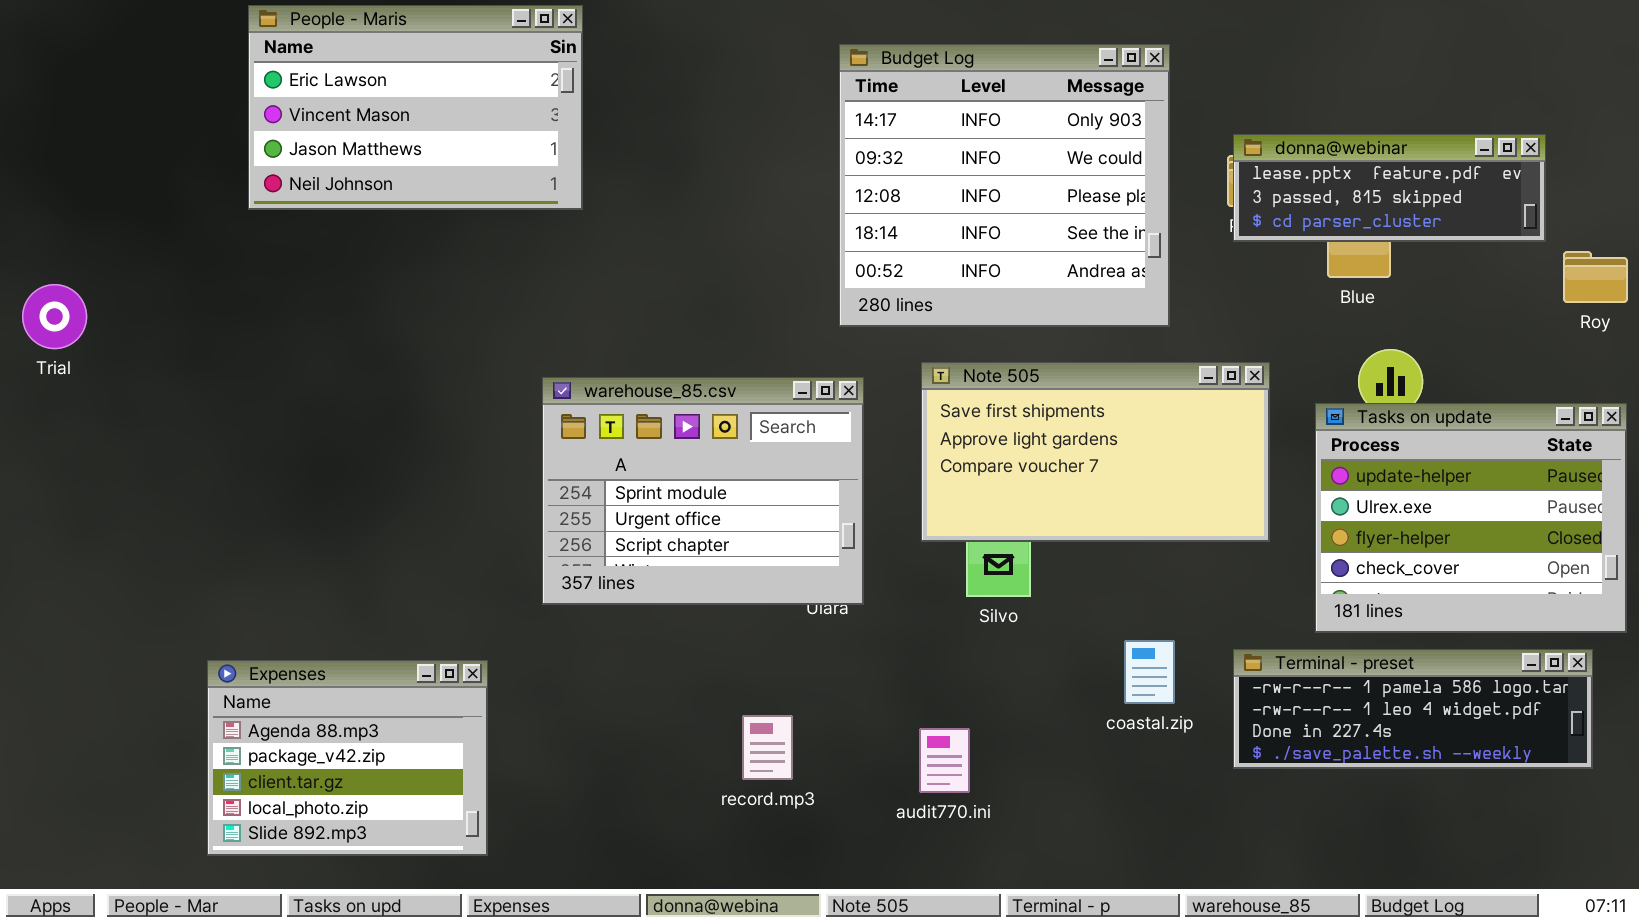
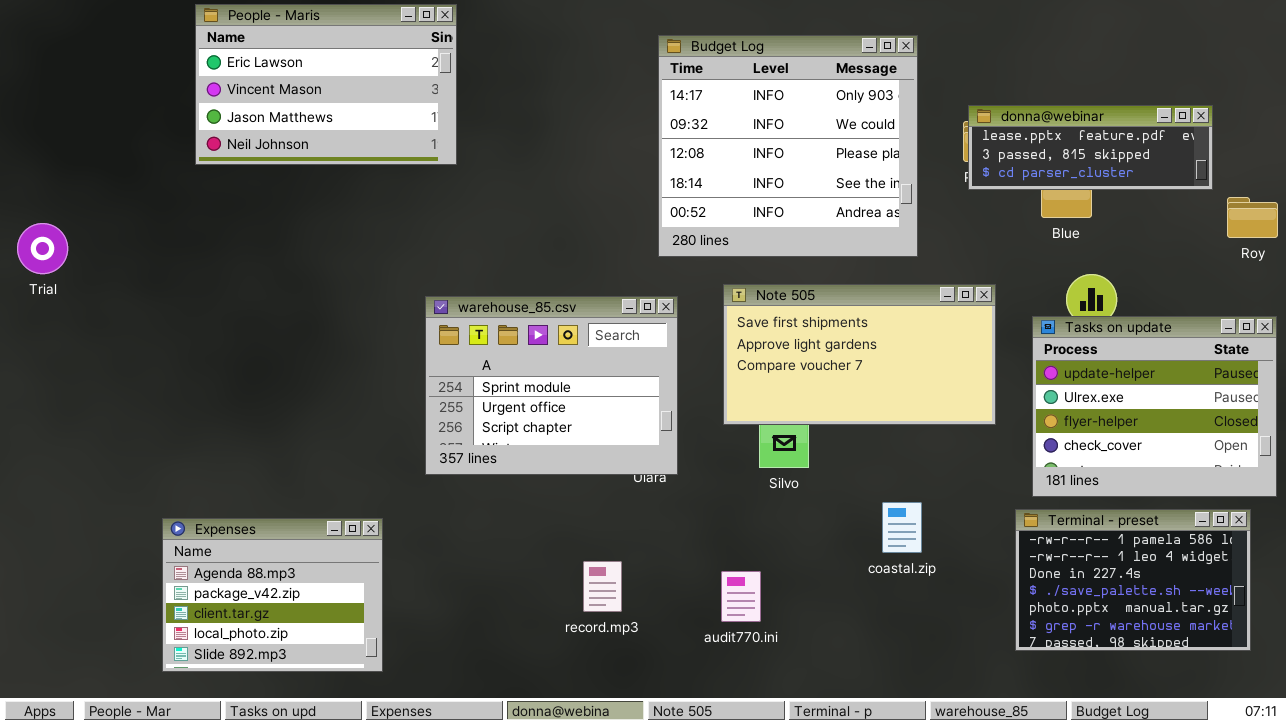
Terminal - preset: [1233,649,1593,769] -> [1015,509,1251,651], resized

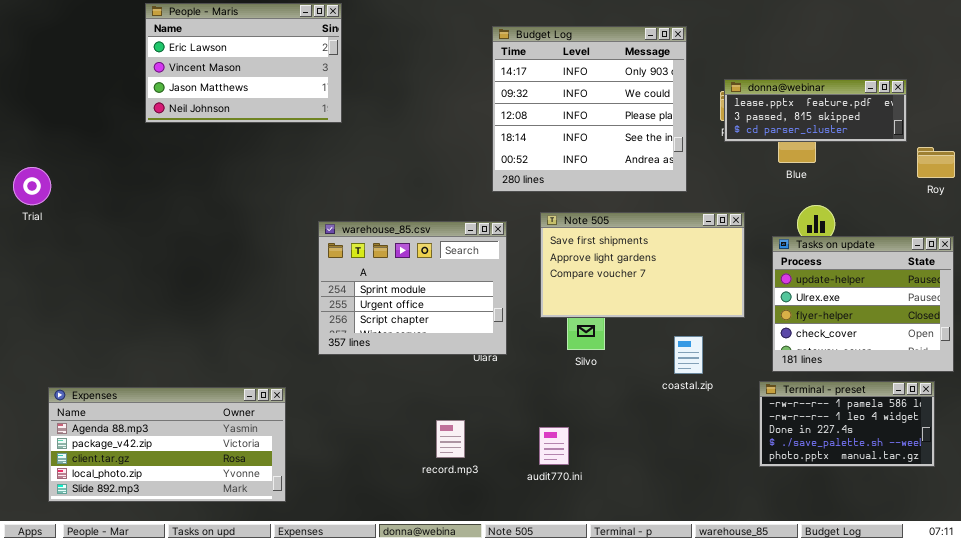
coastal.zip: [882,502,922,553] -> [674,336,703,374], moved
Terminal - preset: [1015,509,1251,651] -> [759,381,935,467], resized
Expenses: [162,518,383,672] -> [48,387,286,502], resized

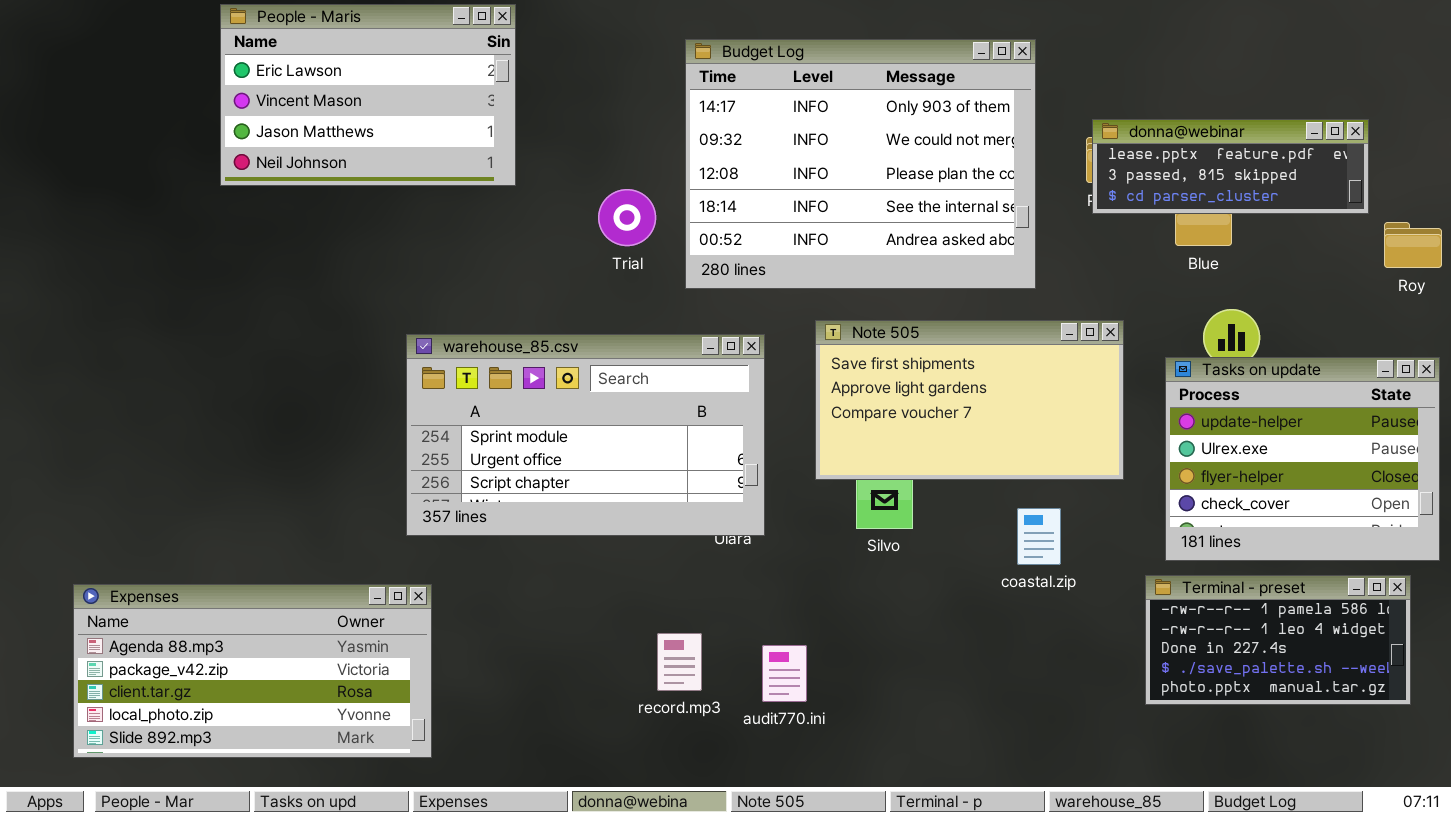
Budget Log: [492,26,687,192] -> [685,39,1036,289], resized
Trial: [13,167,51,205] -> [598,189,656,246], moved
warehouse_85.csv: [318,221,507,355] -> [406,334,765,536], resized
audit770.ini: [539,427,569,465] -> [762,645,807,702], moved

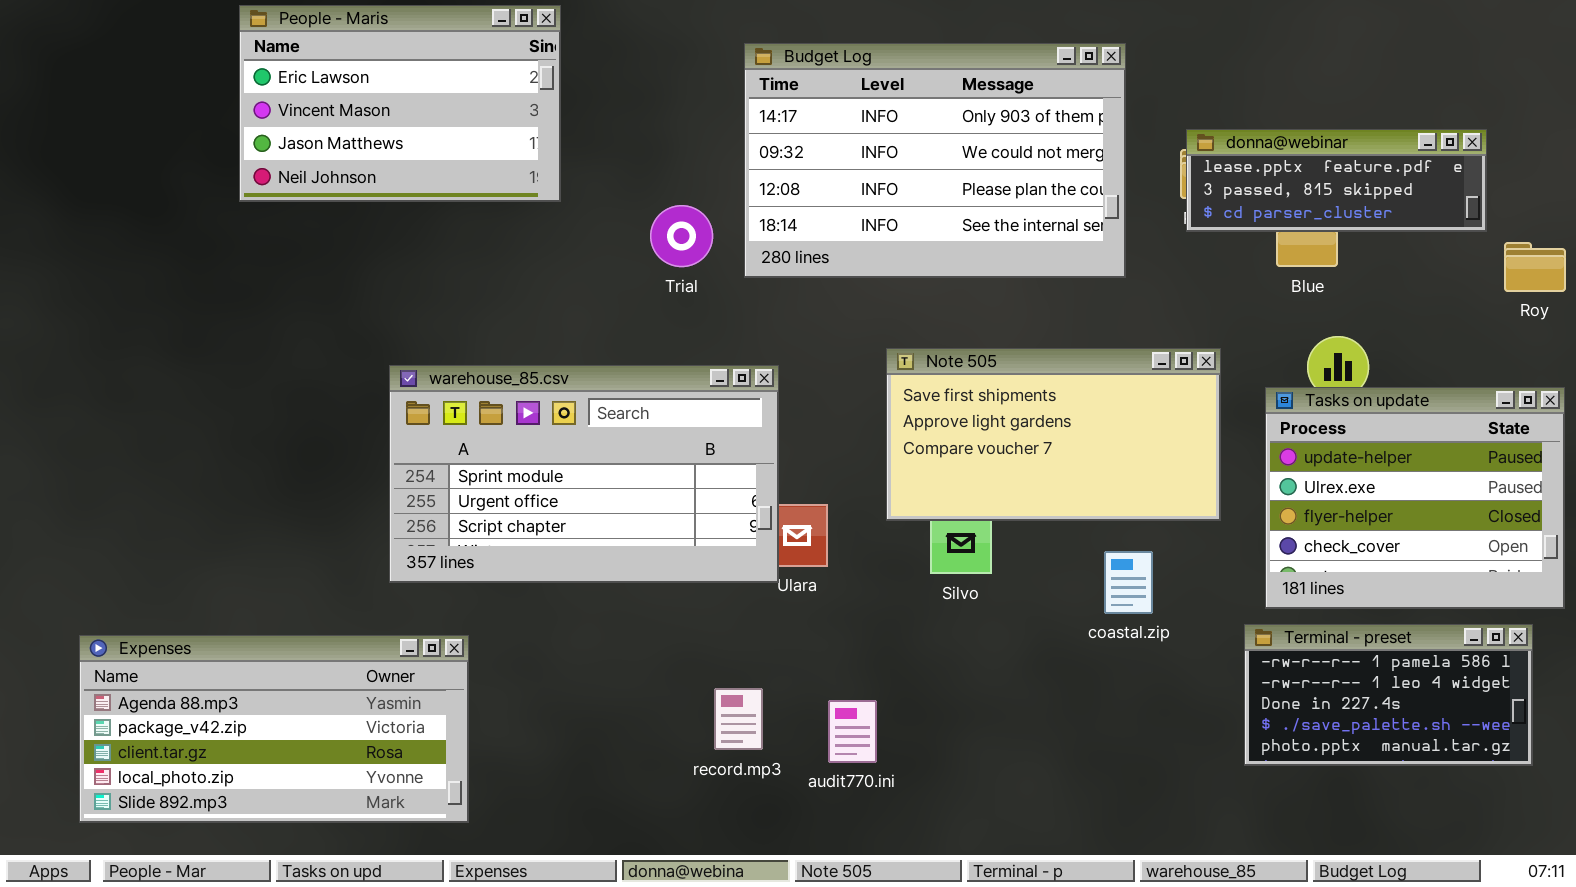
Budget Log: [685,39,1036,289] -> [744,43,1126,278], resized
warehouse_85.csv: [406,334,765,536] -> [389,365,779,583], moved

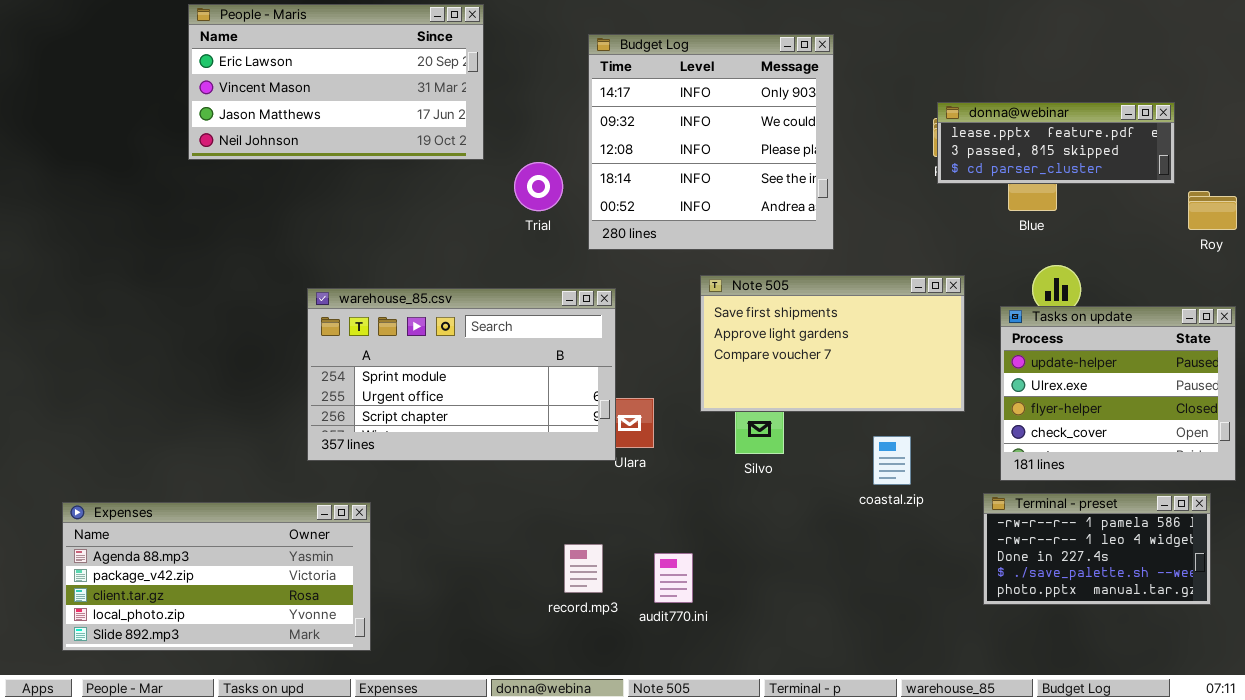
People - Maris: [239,5,561,202] -> [188,4,484,160], resized
Budget Log: [744,43,1126,278] -> [588,34,834,250], resized

